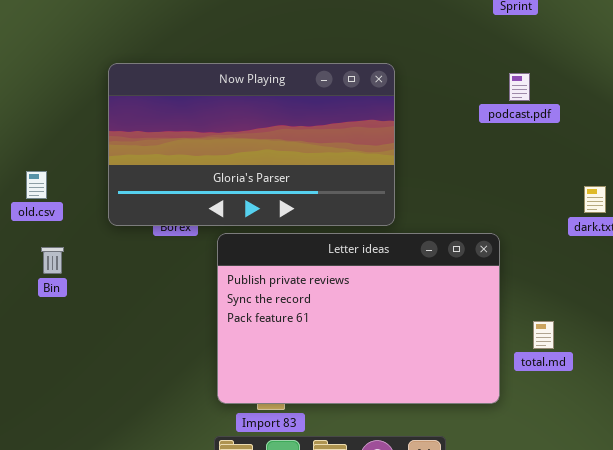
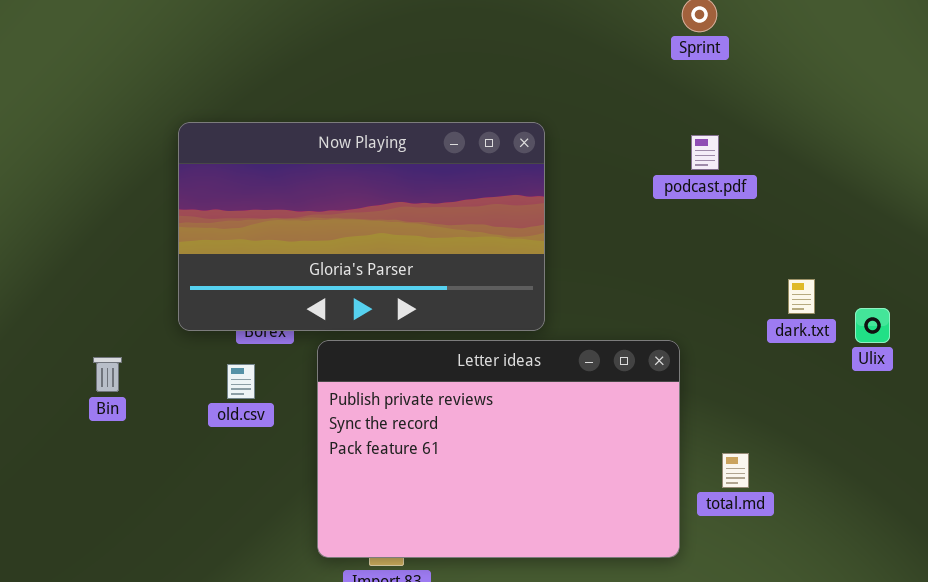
old.csv: [26,171,47,199] -> [227,364,255,399], moved

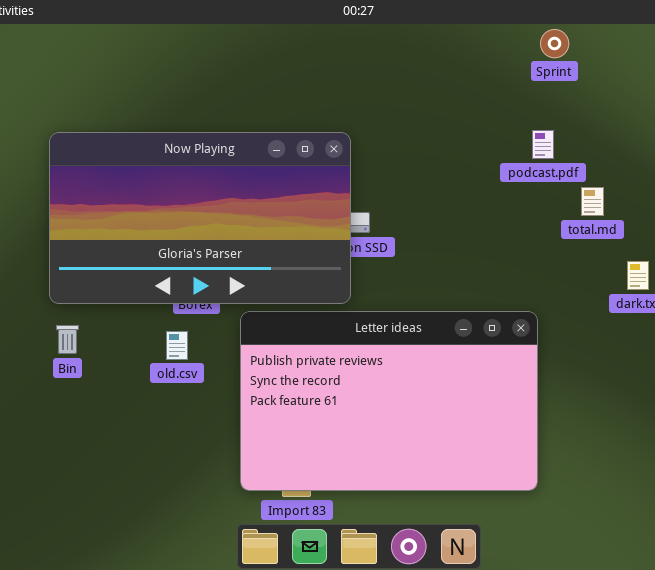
Now Playing: [178,122,545,331] -> [49,132,351,304], moved
podcast.pdf: [691,135,719,170] -> [532,130,554,159], moved
total.md: [722,453,749,488] -> [581,187,604,216], moved

